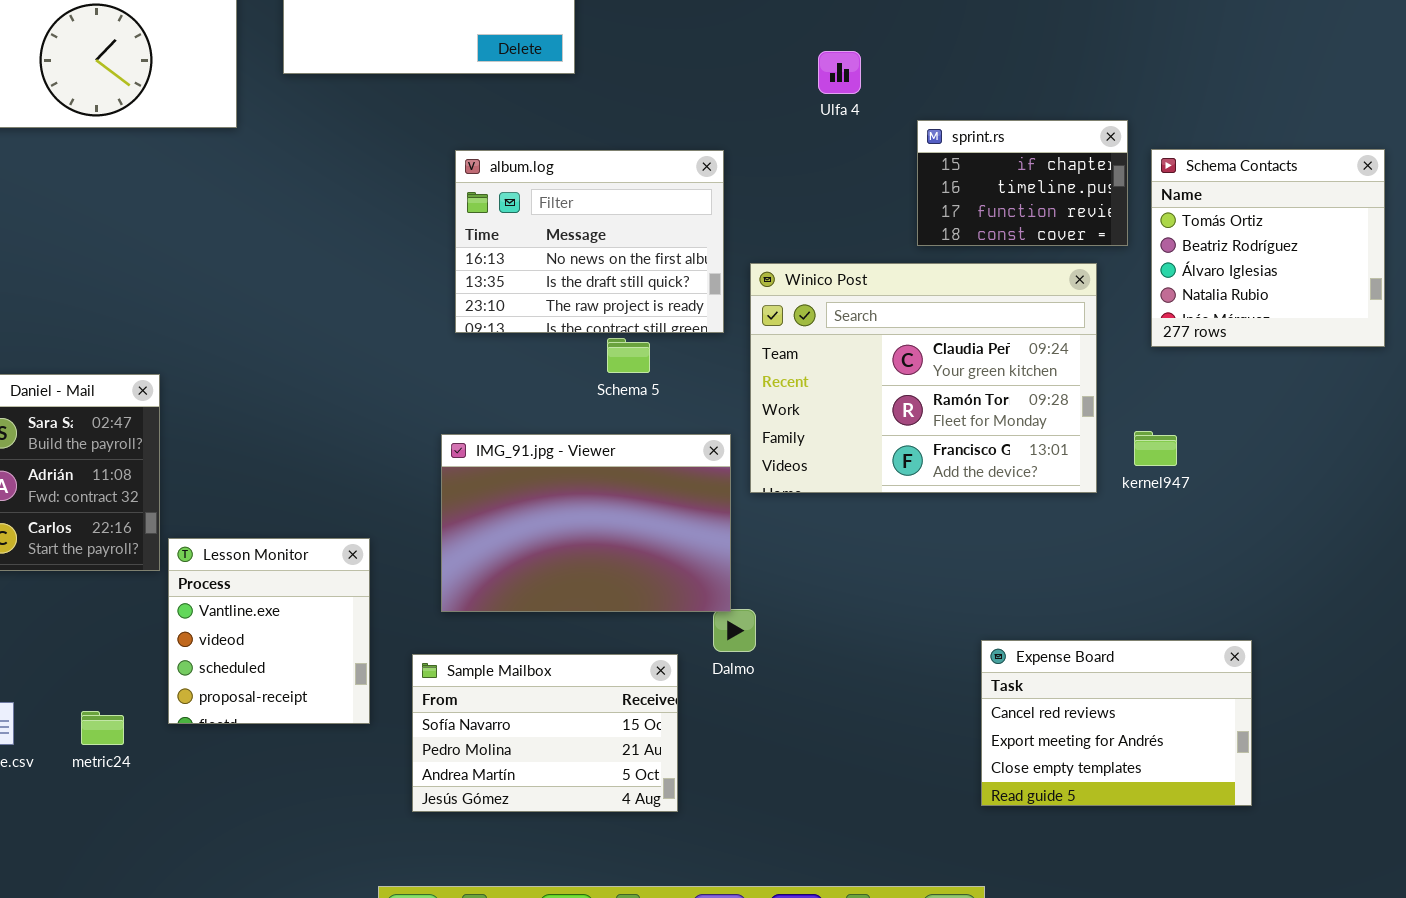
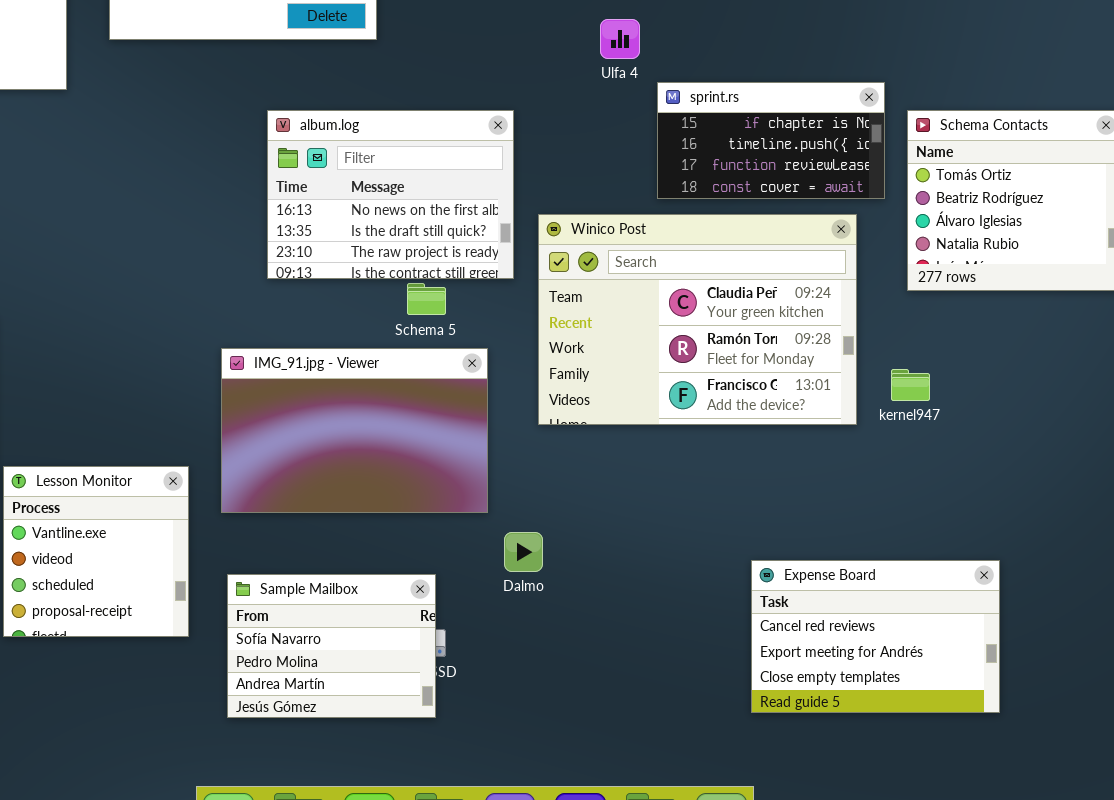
sprint.rs: [917,120,1128,246] -> [657,82,885,199], resized
IMG_91.jpg - Viewer: [441,434,731,612] -> [221,348,488,513], moved
Sample Mailbox: [412,654,678,812] -> [227,574,436,718], resized

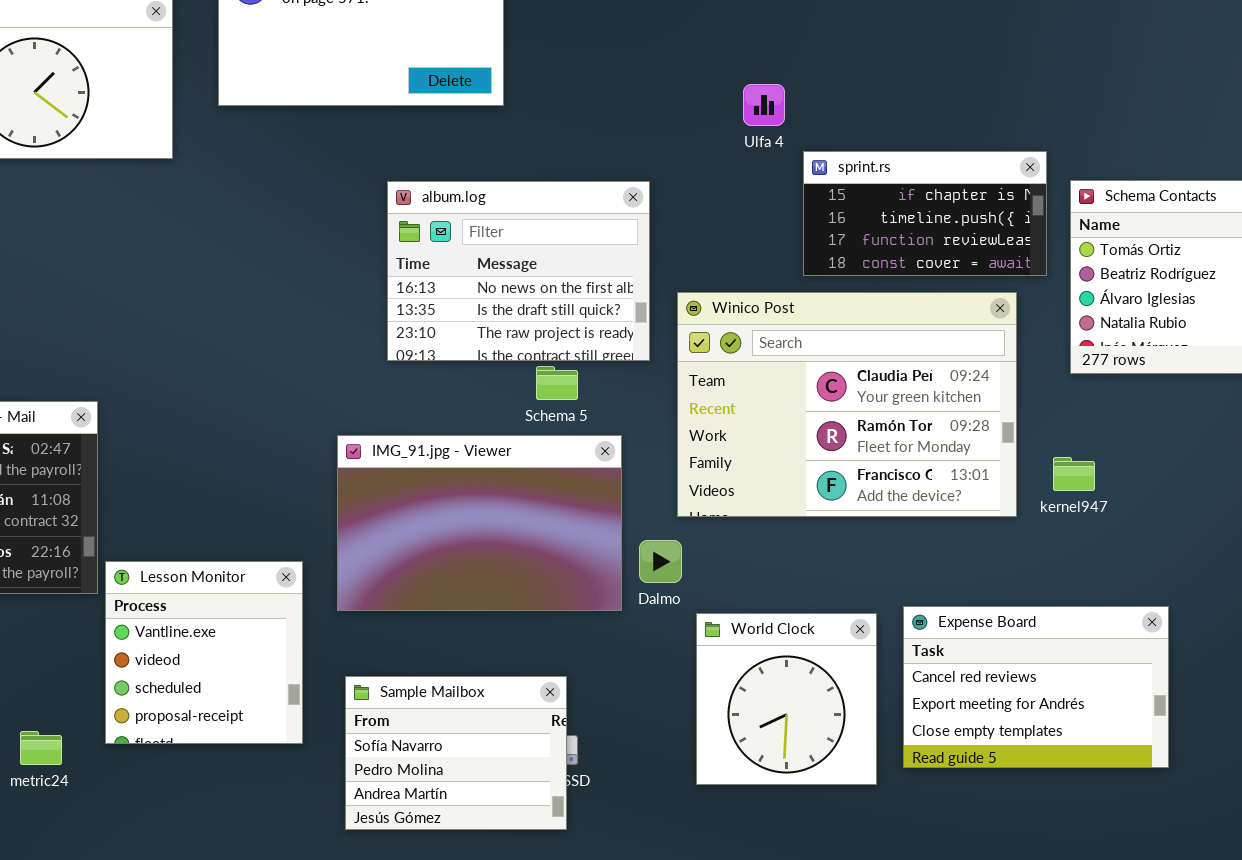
World Clock: none -> [696,613,877,785], opened
Dalmo: [504,532,543,572] -> [639,540,682,583], moved
Expense Board: [751,560,1000,713] -> [903,606,1169,768], moved

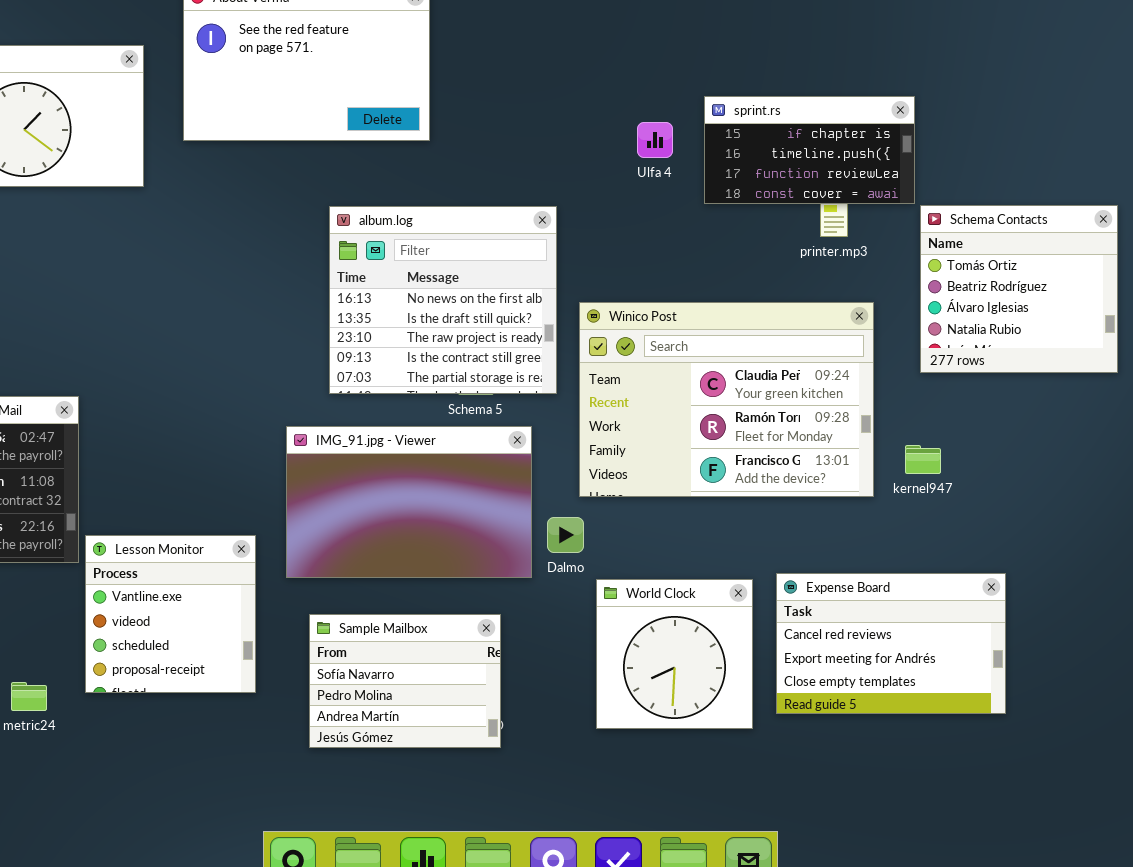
sprint.rs: [803,151,1047,276] -> [704,96,915,204], moved
album.log: [387,181,650,361] -> [329,206,557,394], resized
Sample Mailbox: [345,676,567,830] -> [309,614,501,748], moved

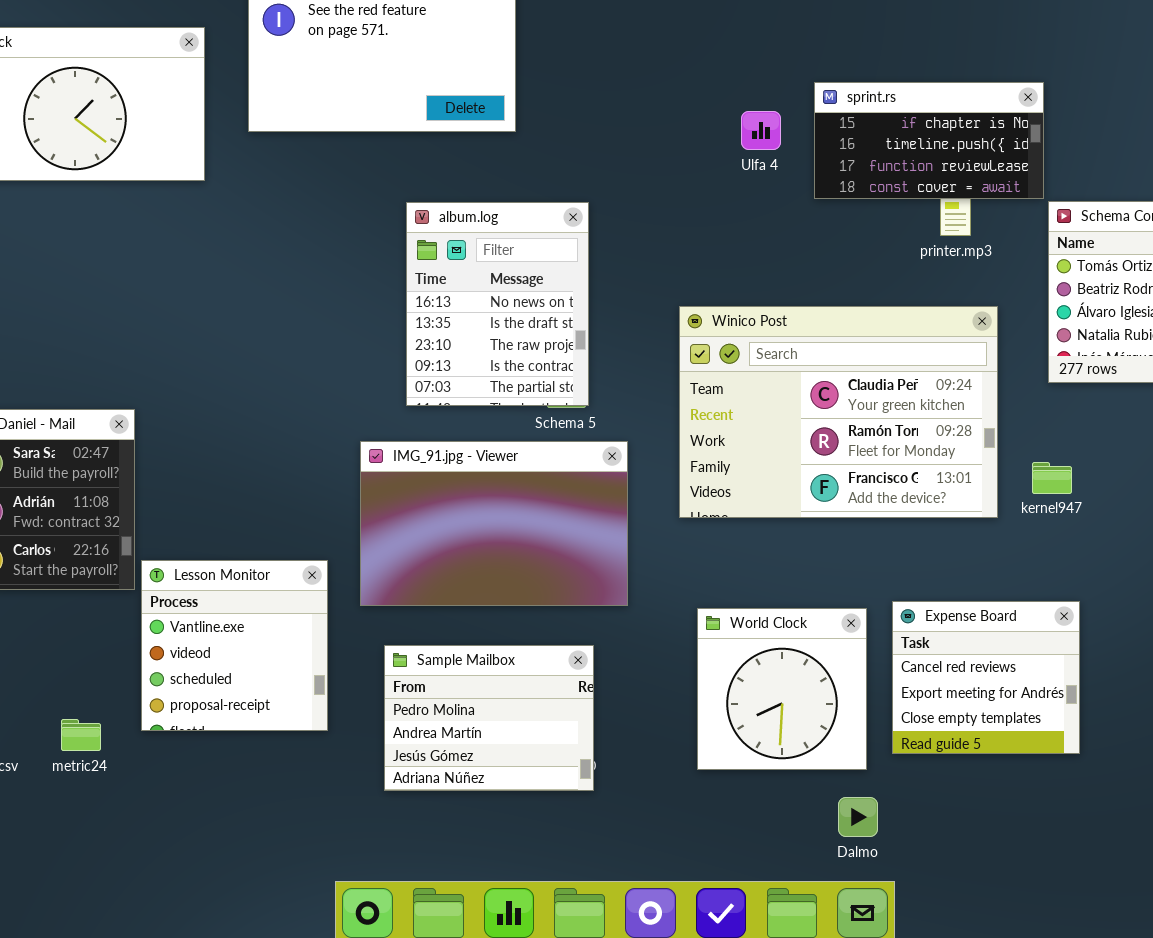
album.log: [329,206,557,394] -> [406,202,589,406], resized
Dalmo: [547,517,584,553] -> [838,797,878,837], moved
Expense Board: [776,573,1006,714] -> [892,601,1080,754], resized
Sample Mailbox: [309,614,501,748] -> [384,645,594,791], scrolled down 1 row

